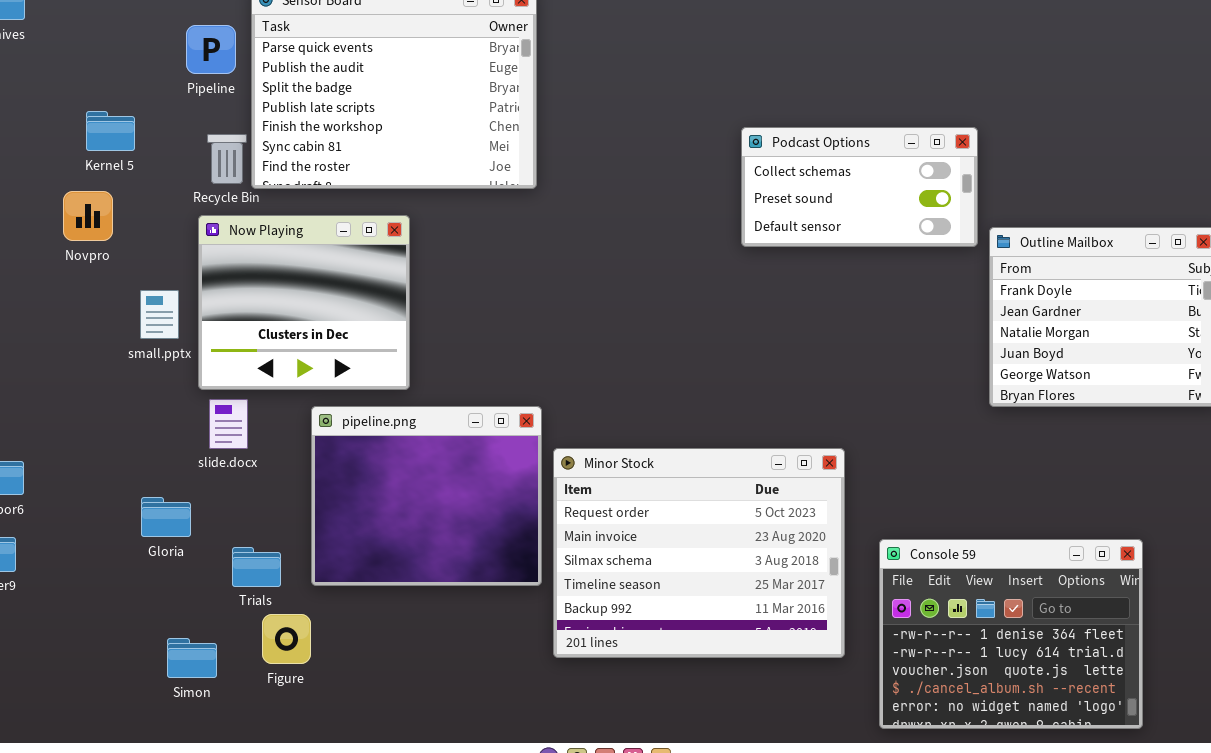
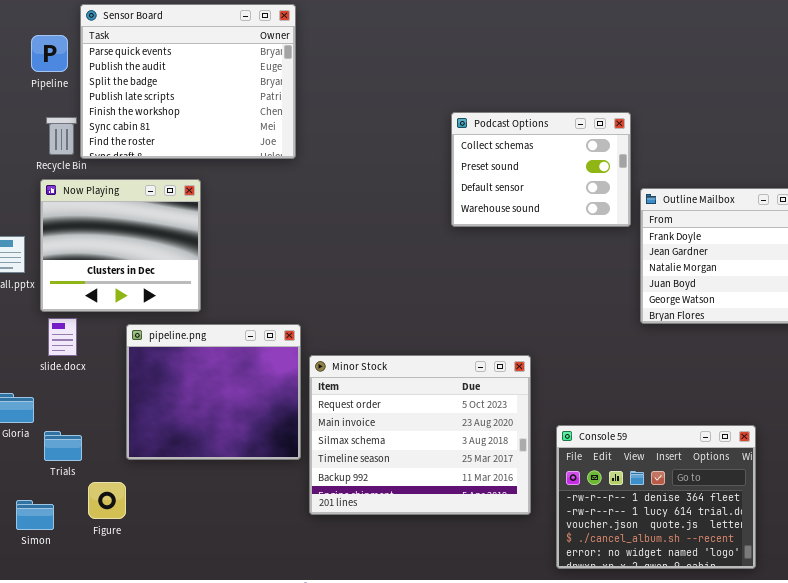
Podcast Options: [741,127,978,247] -> [451,112,631,227], resized
Trials: [232,547,281,587] -> [44,431,82,461], moved

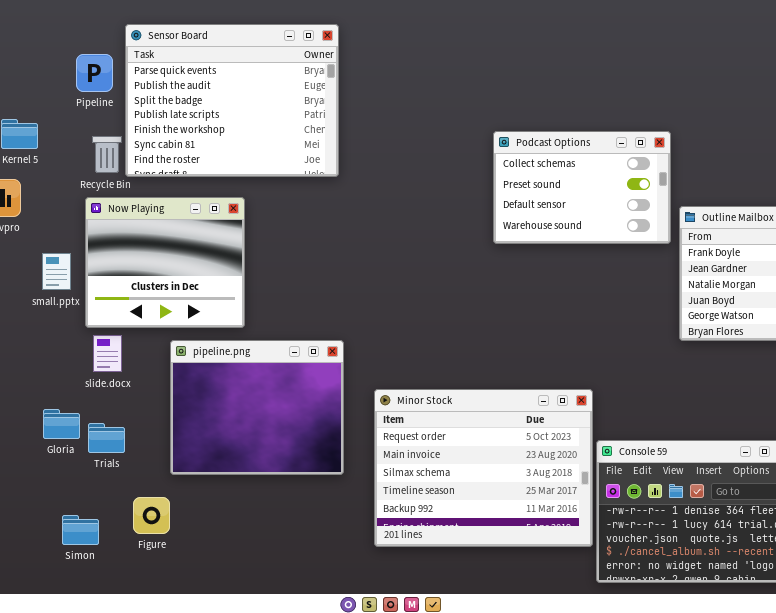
Minor Stock: [309,355,531,515] -> [374,389,593,547], moved
Trials: [44,431,82,461] -> [88,423,125,453], moved

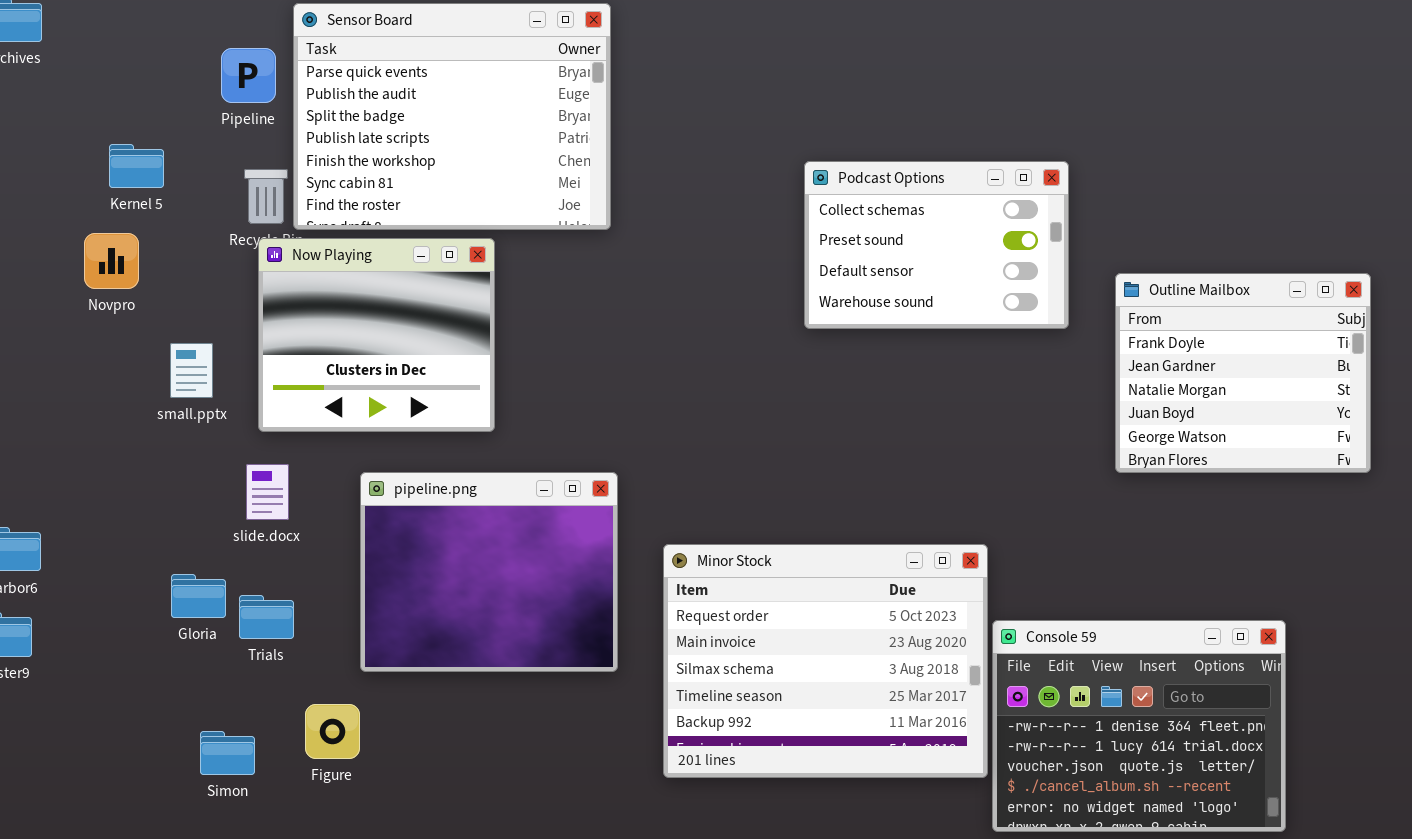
Podcast Options: [493,131,671,244] -> [804,161,1069,329], moved
Now Playing: [85,197,245,328] -> [258,238,495,432], moved

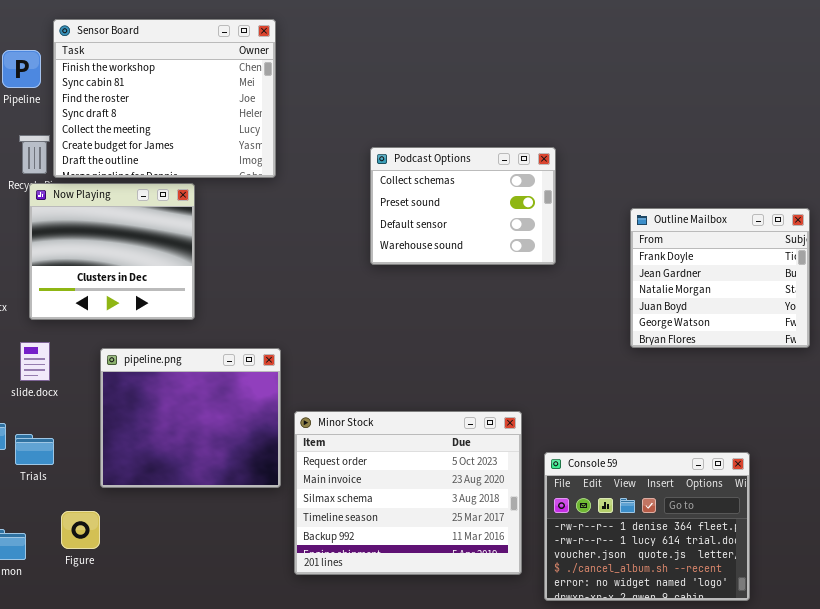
Sensor Board: [293,3,611,230] -> [53,19,276,178], scrolled down 4 rows
Podcast Options: [804,161,1069,329] -> [370,147,556,265], moved
Minor Stock: [663,544,988,778] -> [294,411,522,575], moved

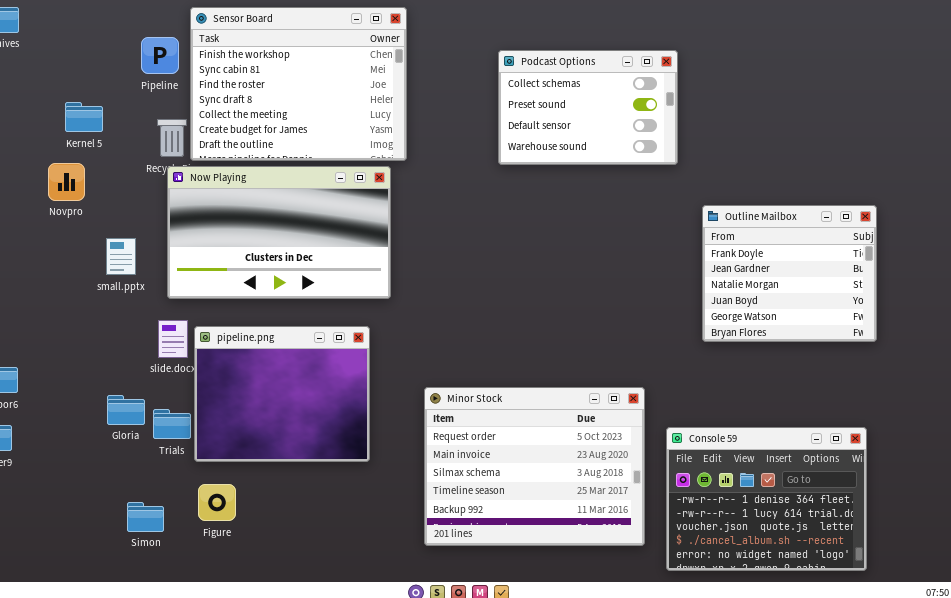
Podcast Options: [370,147,556,265] -> [498,50,678,165], moved
Now Playing: [29,183,195,320] -> [167,166,391,299], resized
Outline Mailbox: [630,208,810,348] -> [702,205,877,342], moved
pipeline.png: [100,348,281,488] -> [194,326,370,462], moved

